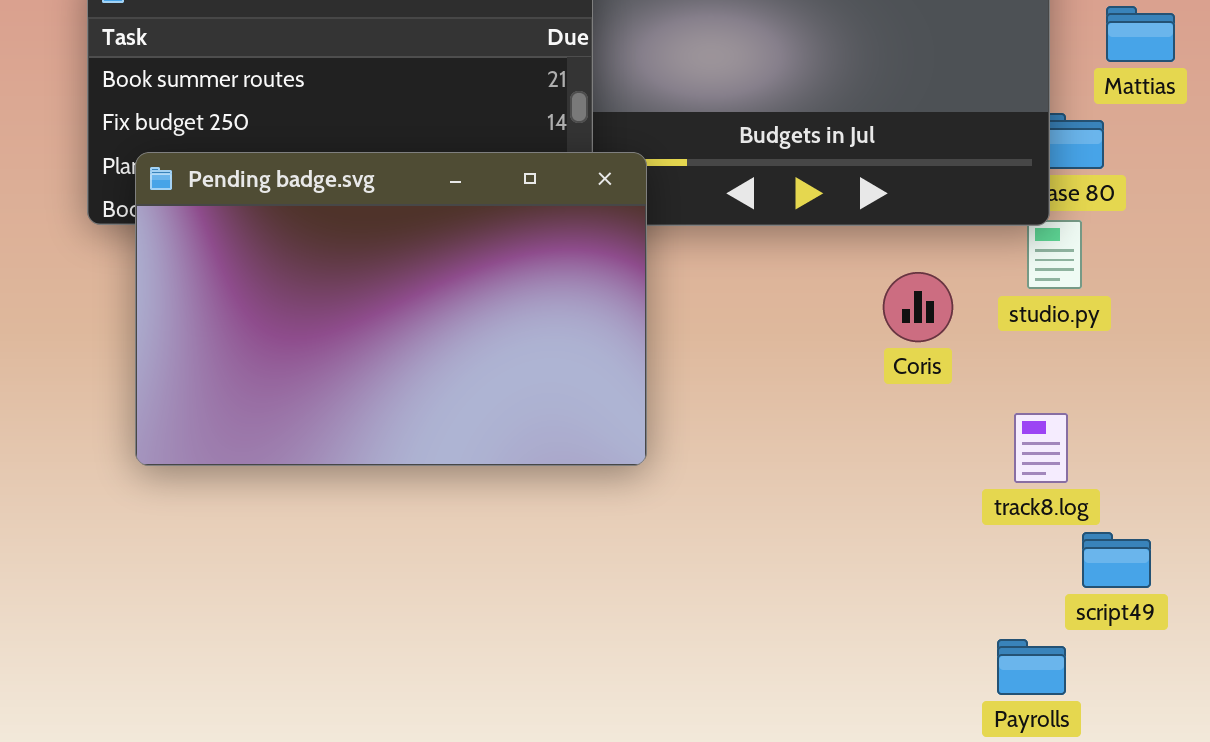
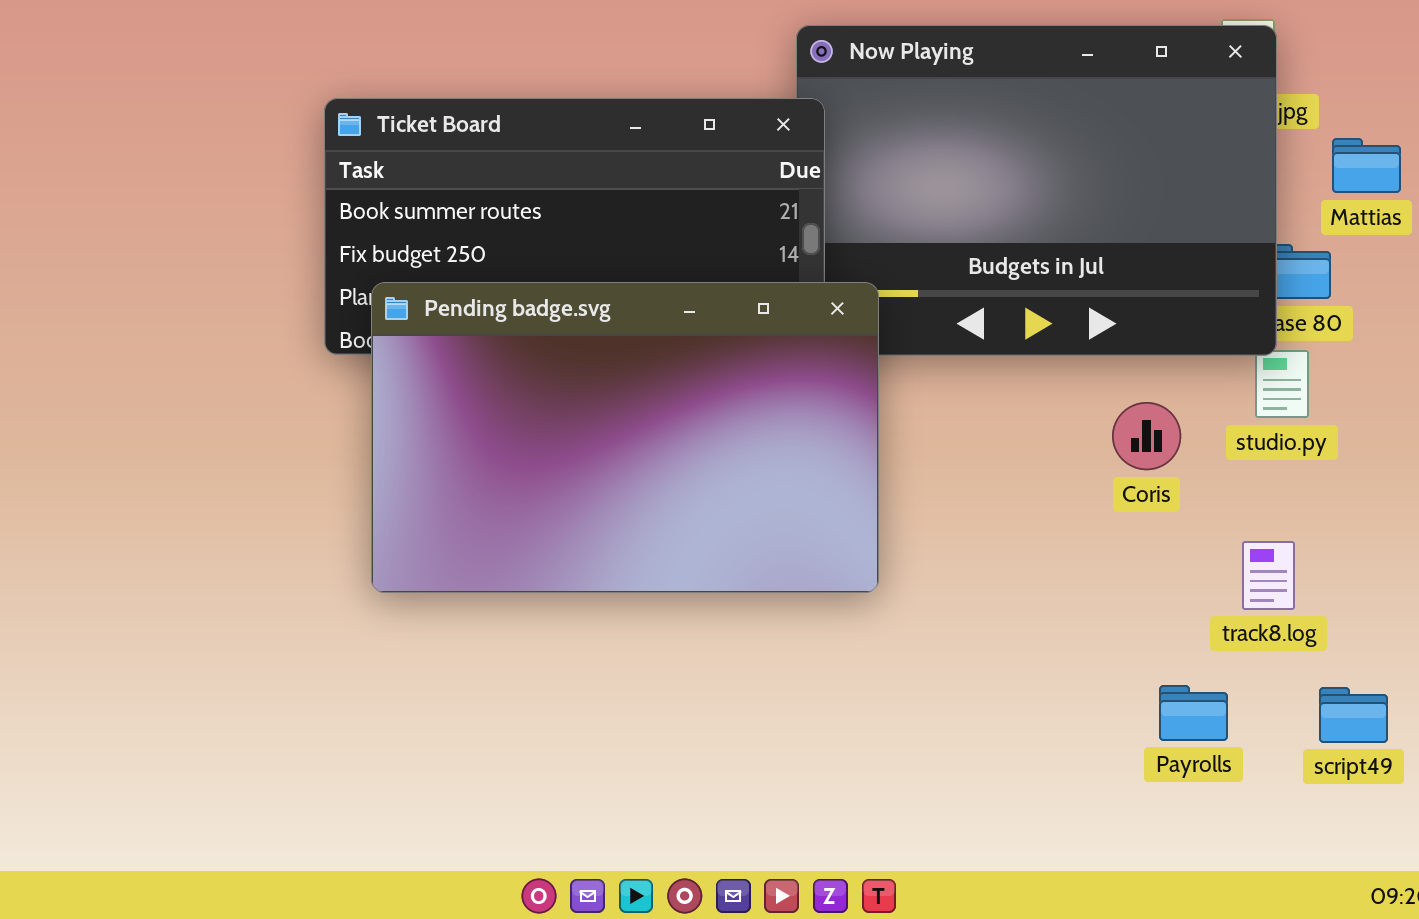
script49: [1082,532,1151,588] -> [1319,687,1388,743], moved
Payrolls: [997,639,1066,695] -> [1159,685,1228,741], moved

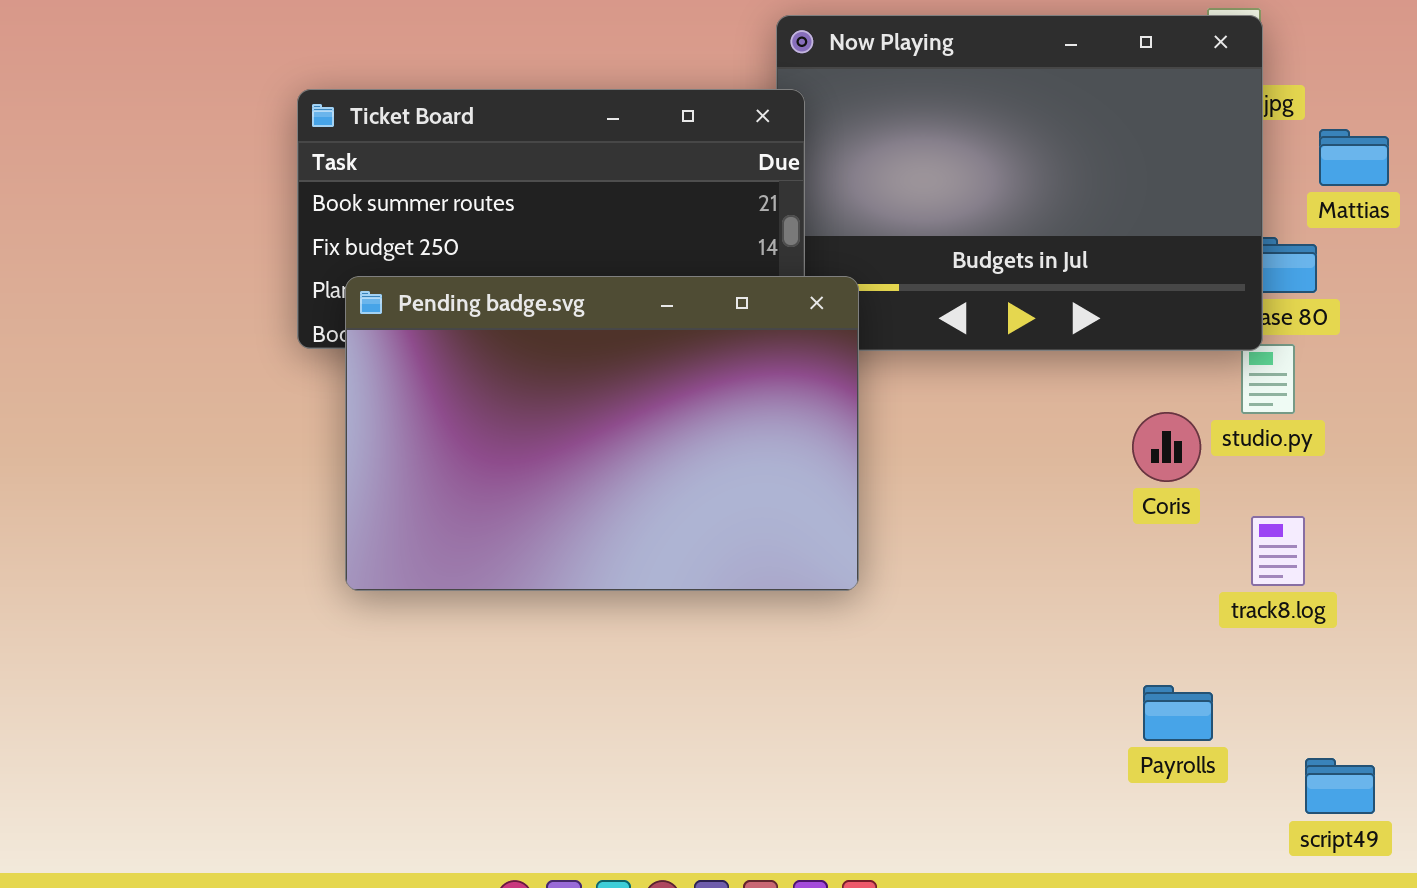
Coris: [1112,402,1181,470] -> [1132,412,1201,482], moved
track8.log: [1242,541,1295,610] -> [1251,516,1305,586], moved
script49: [1319,687,1388,743] -> [1305,758,1375,814], moved

